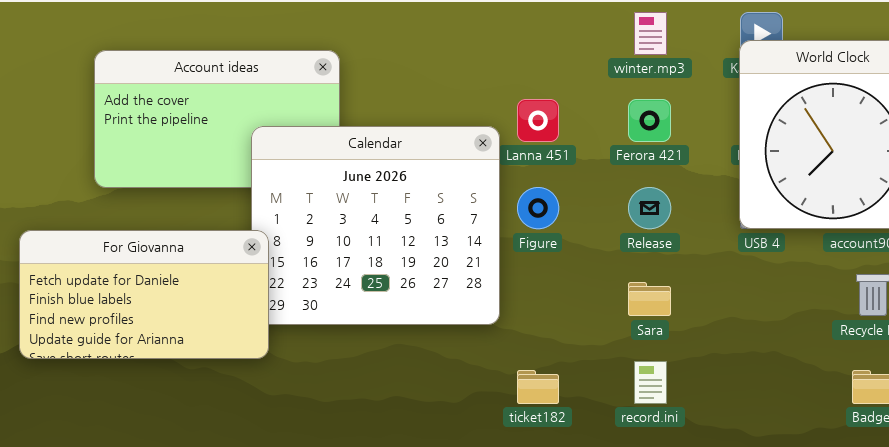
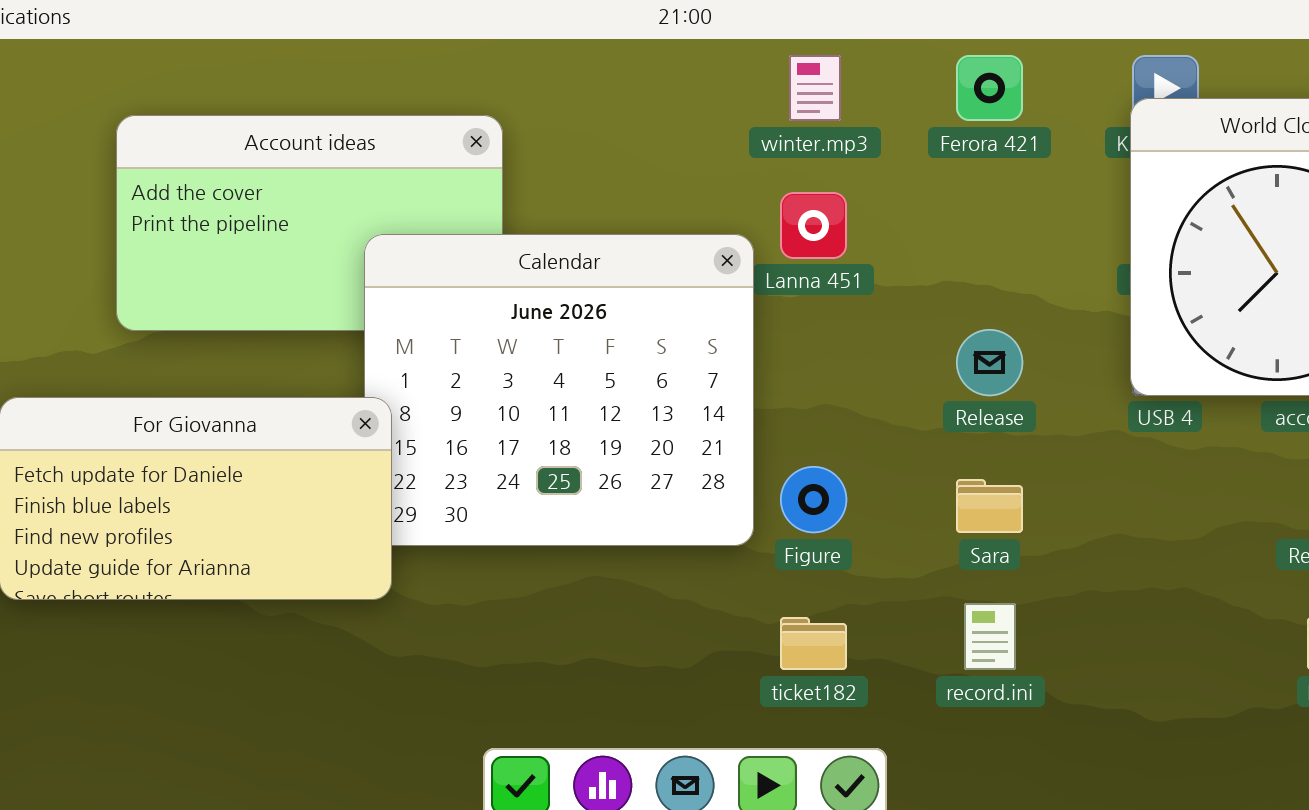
winter.mp3: [634,12,667,55] -> [789,55,841,121], moved
Ferora 421: [628,99,671,142] -> [956,55,1023,121], moved
Figure: [517,187,559,229] -> [780,466,847,533], moved

